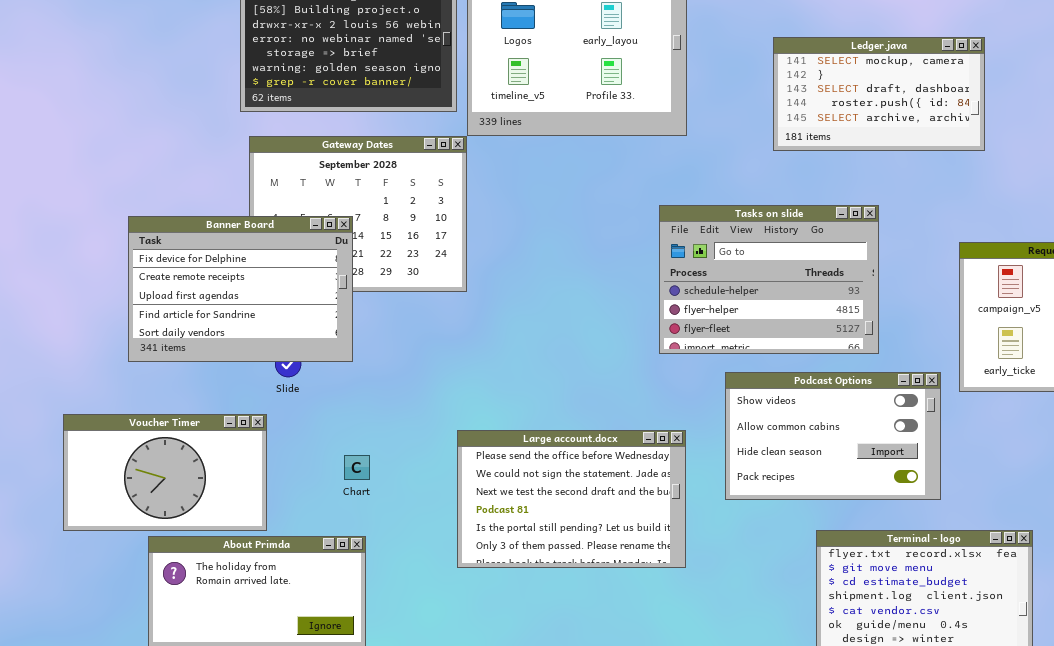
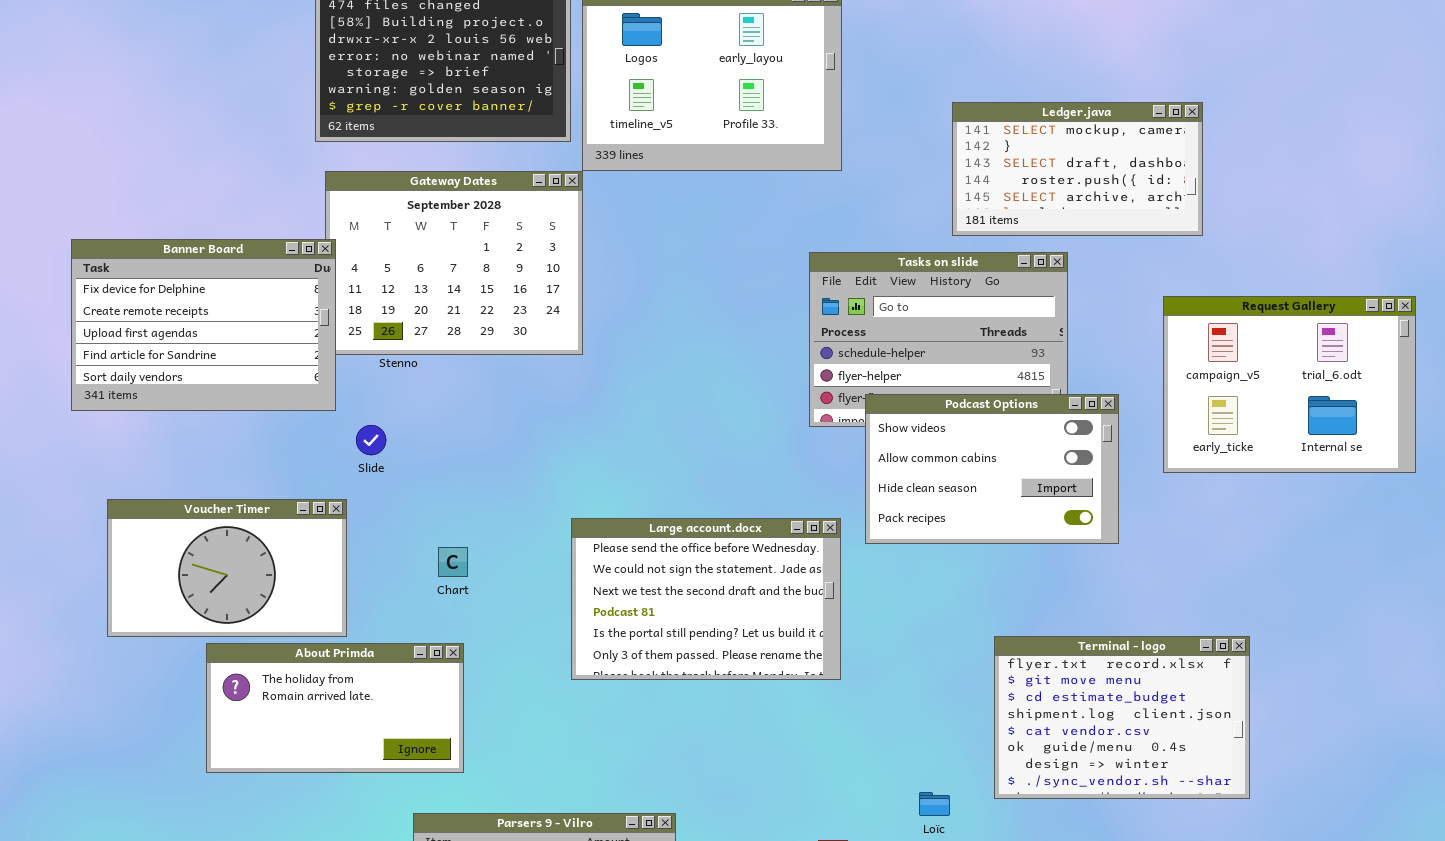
Ledger.java: [773,37,985,151] -> [952,102,1203,236], moved
Banner Board: [128,216,353,362] -> [71,239,336,411], moved
Podcast Options: [725,372,941,500] -> [865,394,1119,544], moved

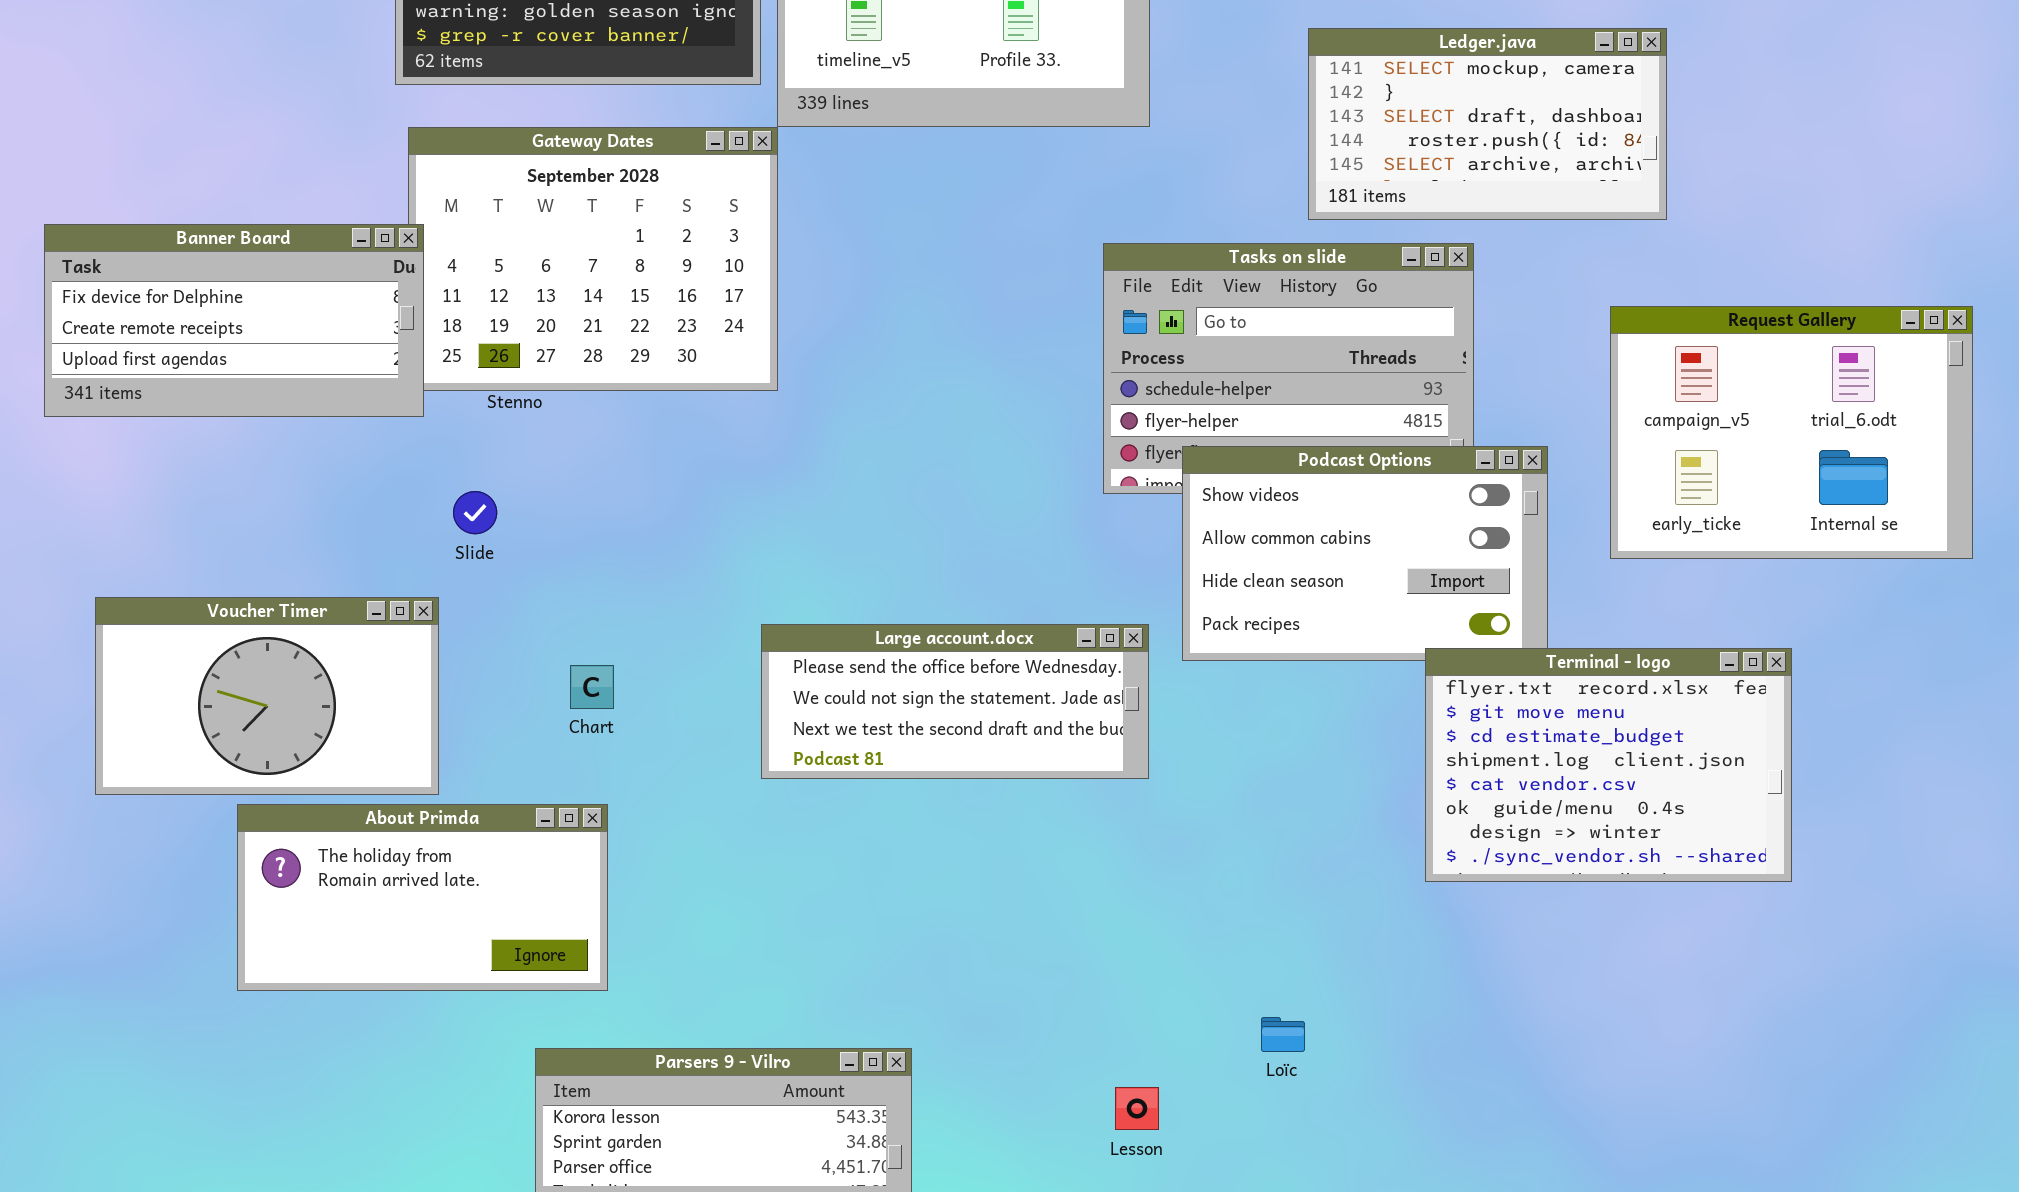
Banner Board: [71,239,336,411] -> [44,224,424,417], resized
Large account.docx: [571,518,841,680] -> [761,624,1149,779], resized
Terminal - logo: [994,636,1250,799] -> [1425,648,1792,882], moved

